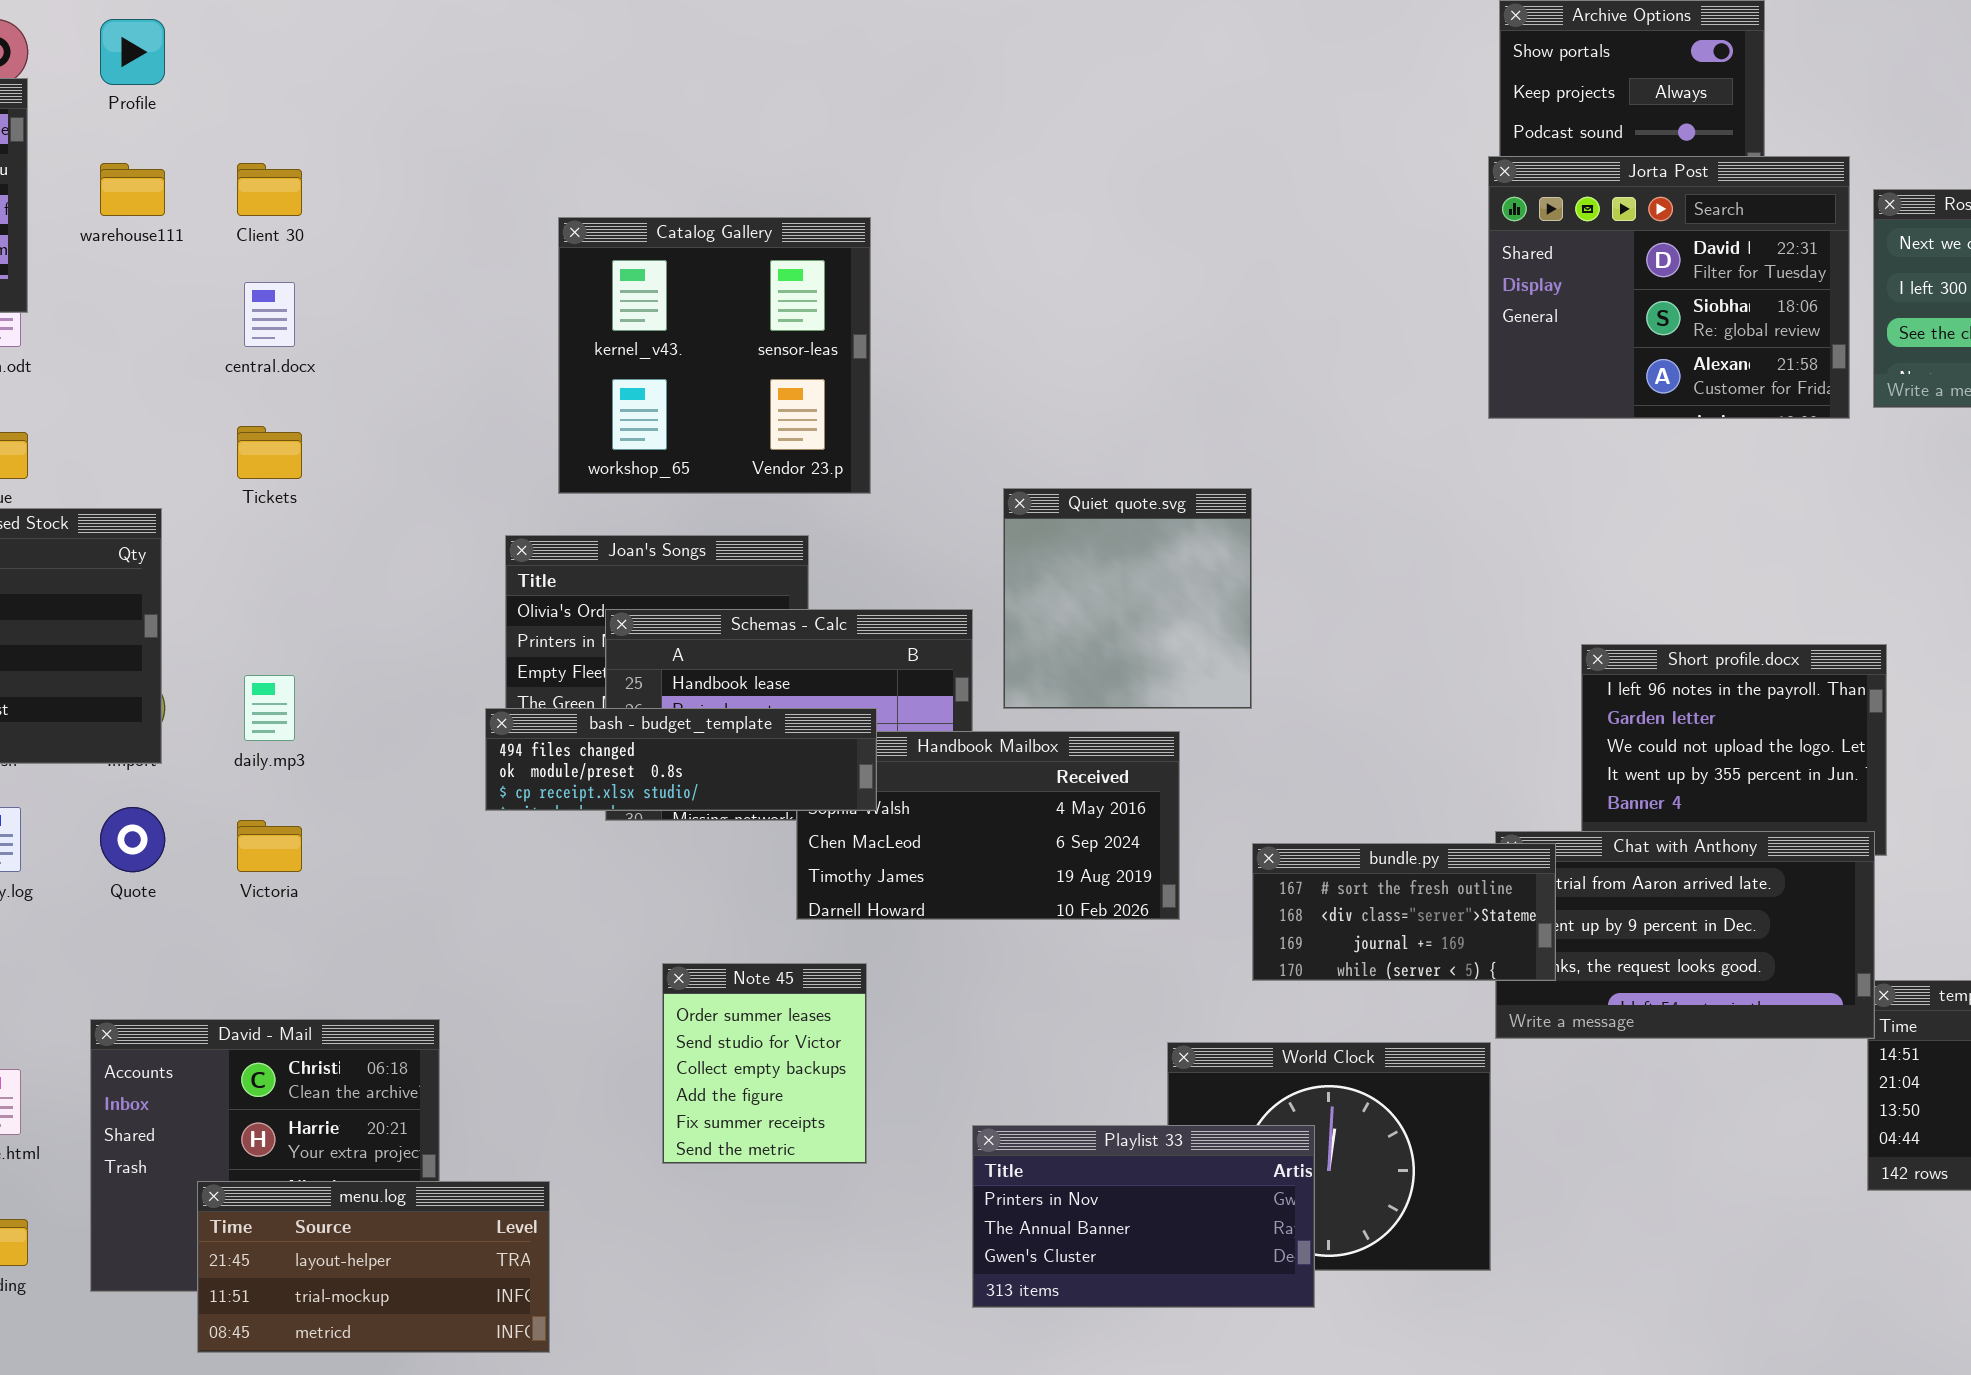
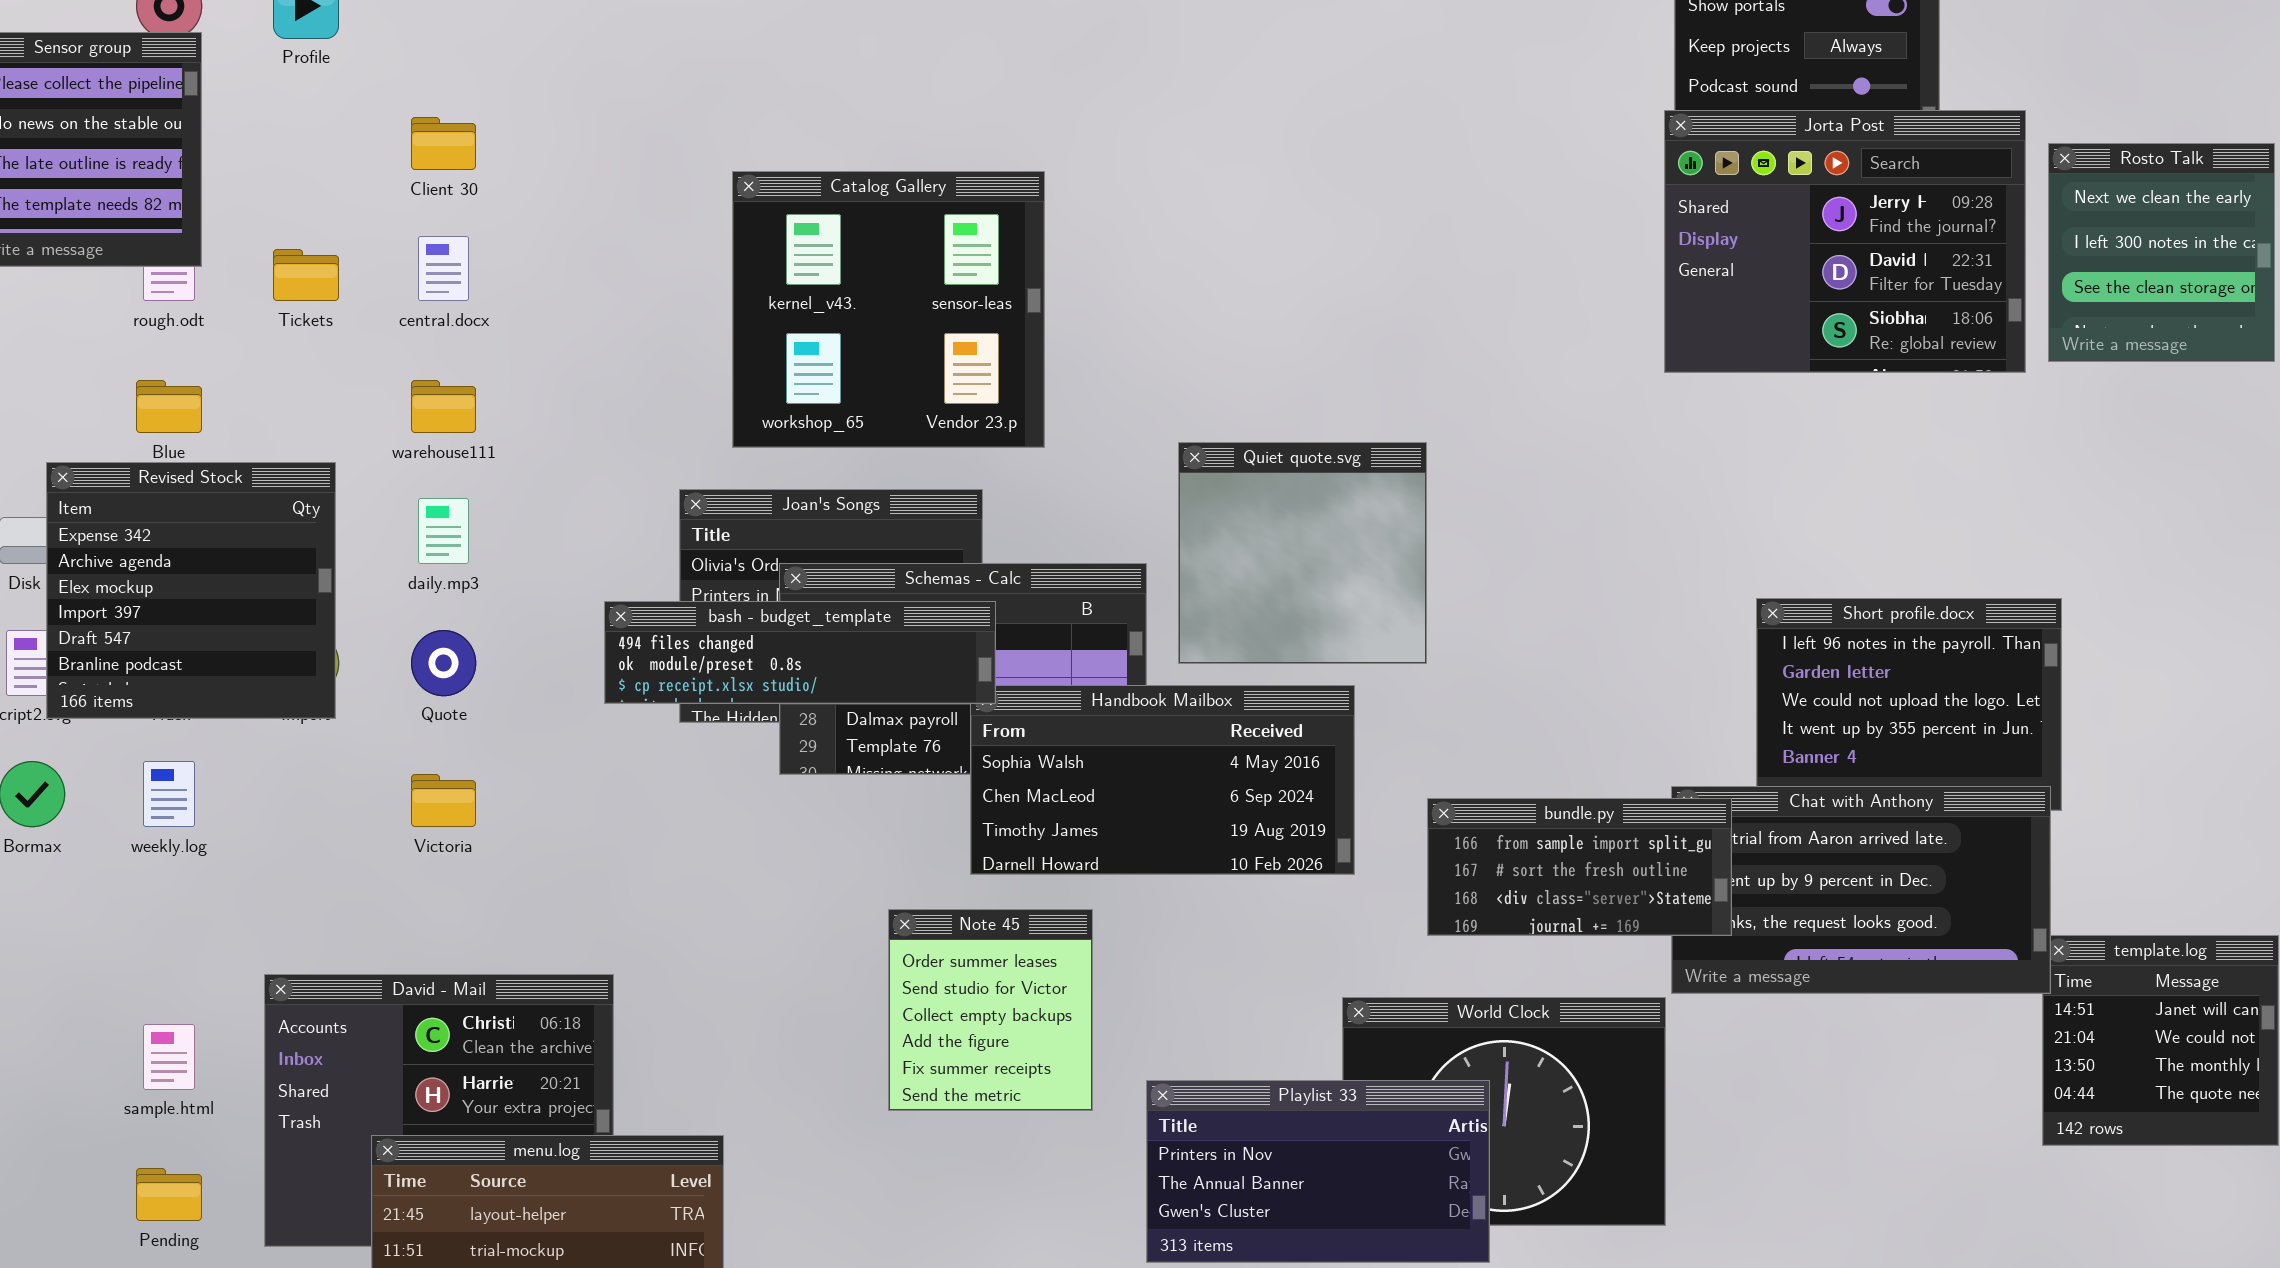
Jorta Post: [1488,156,1850,419] -> [1664,110,2026,373], scrolled up 1 row
warehouse111: [100,163,165,216] -> [411,380,476,433], moved
Tickets: [237,426,302,479] -> [273,249,339,301], moved
daily.mp3: [244,675,295,741] -> [418,498,469,564], moved
bash - budget_template: [485,708,877,811] -> [604,601,996,704], moved
Quote: [100,807,165,872] -> [411,630,476,696], moved
bundle.py: [1252,843,1556,981] -> [1427,798,1732,936], scrolled up 1 row
Note 45: [662,963,867,1164] -> [888,909,1093,1111], moved

